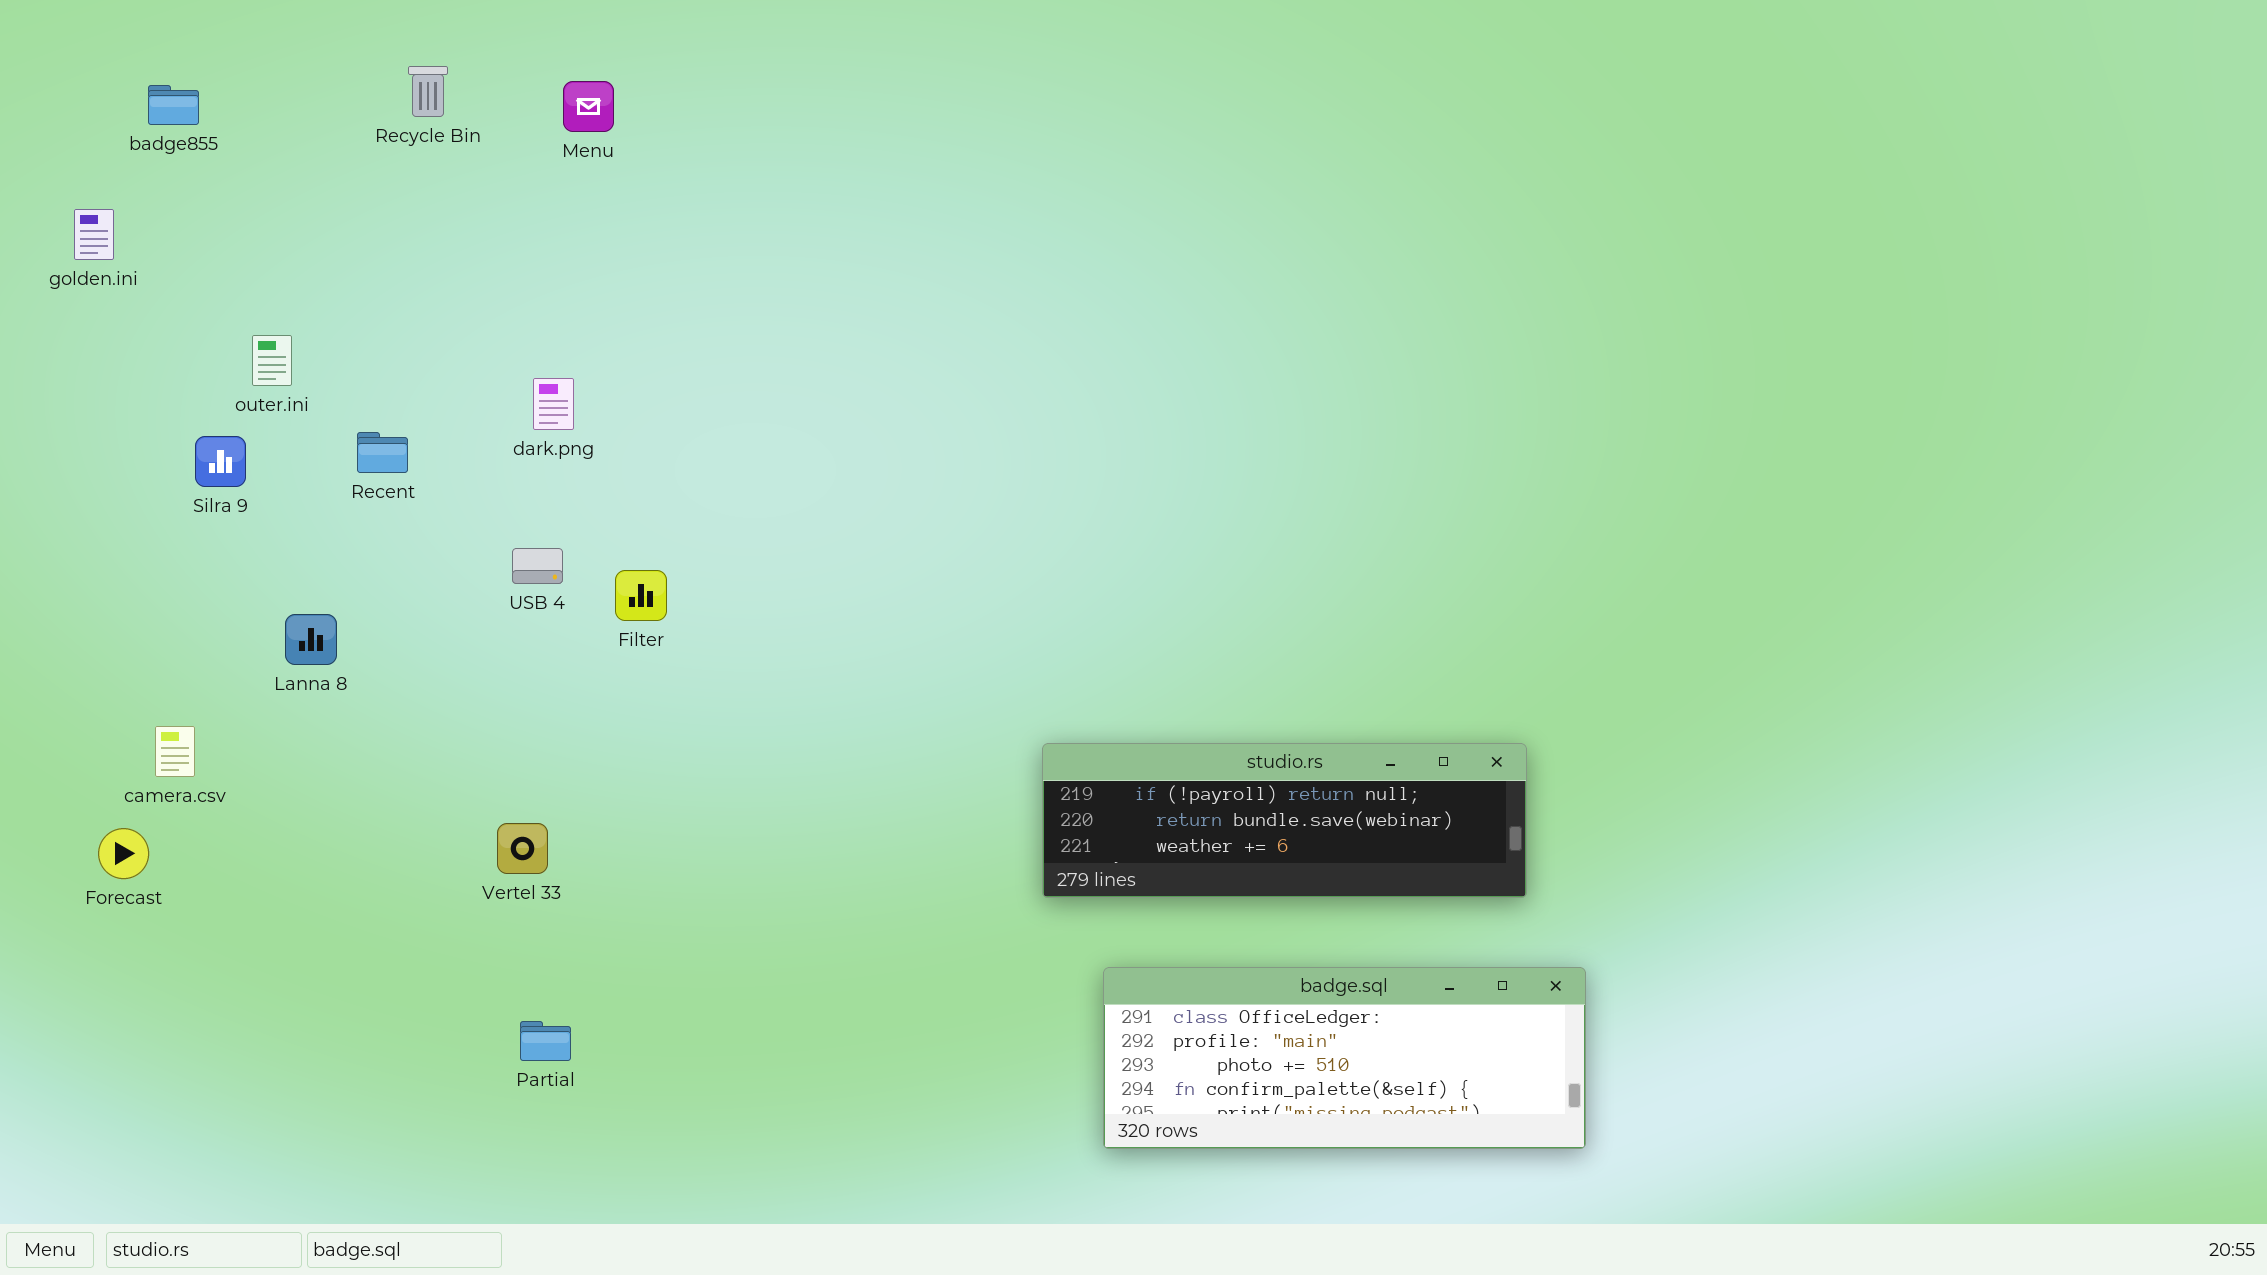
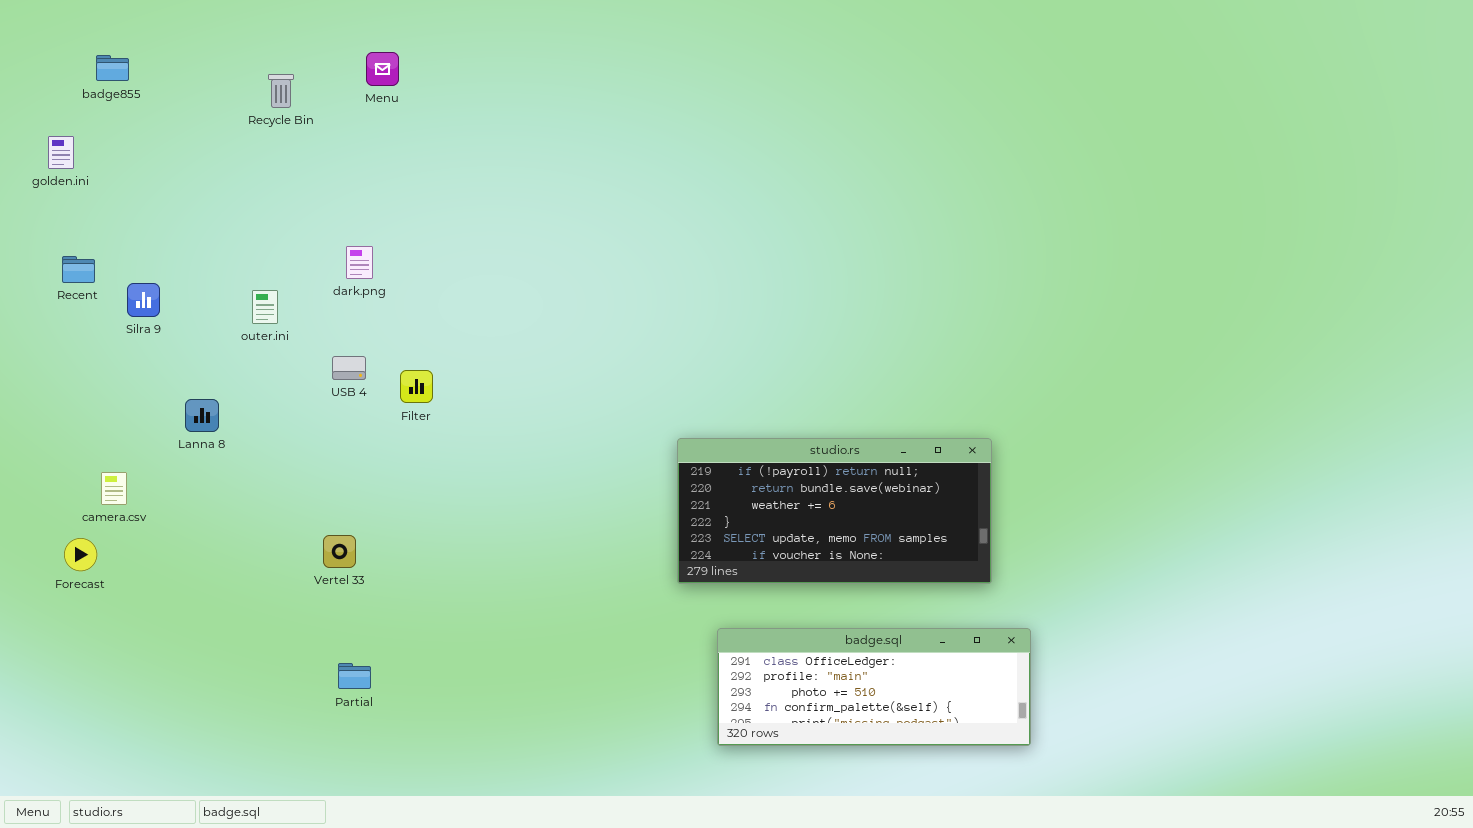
Recycle Bin: [408,66,448,117] -> [268,74,294,108], moved
outer.ini: [252,335,292,386] -> [252,290,278,324], moved
Recent: [357,432,408,473] -> [62,256,95,283], moved
studio.rs: [1042,743,1527,898] -> [677,438,992,584], resized

